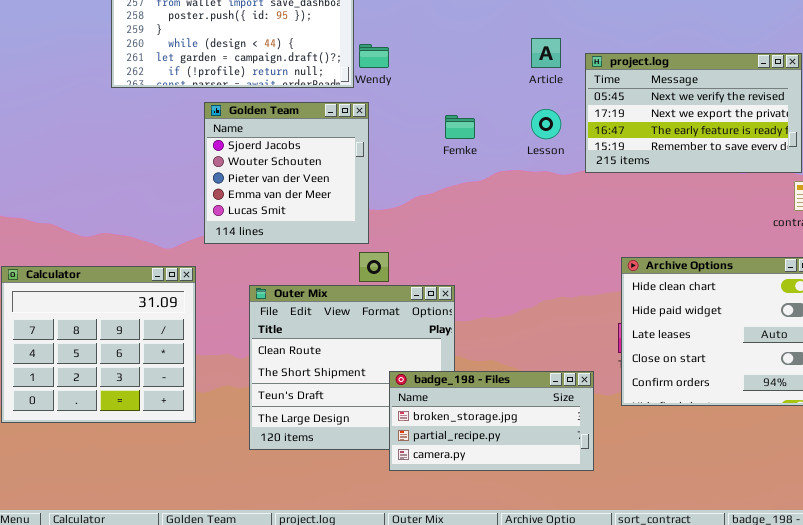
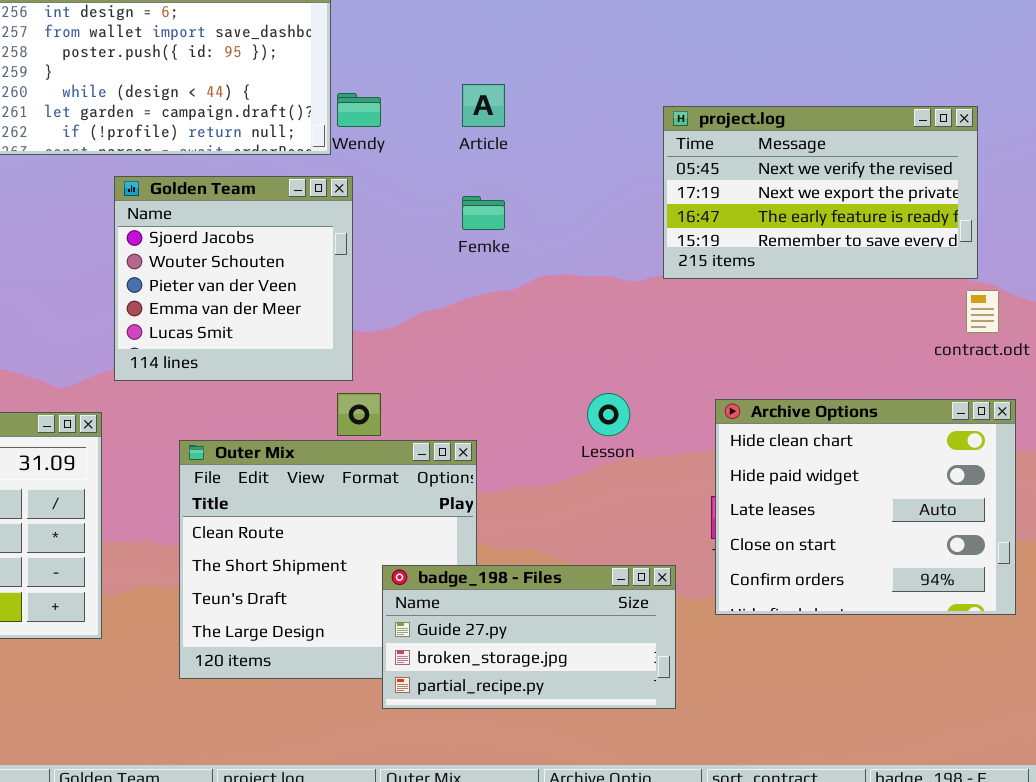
Article: [531,38,561,68] -> [462,84,505,127], moved
Lesson: [531,109,561,139] -> [587,393,630,436], moved
badge_198 - Files: [389,371,594,471] -> [382,565,676,709], scrolled up 1 row

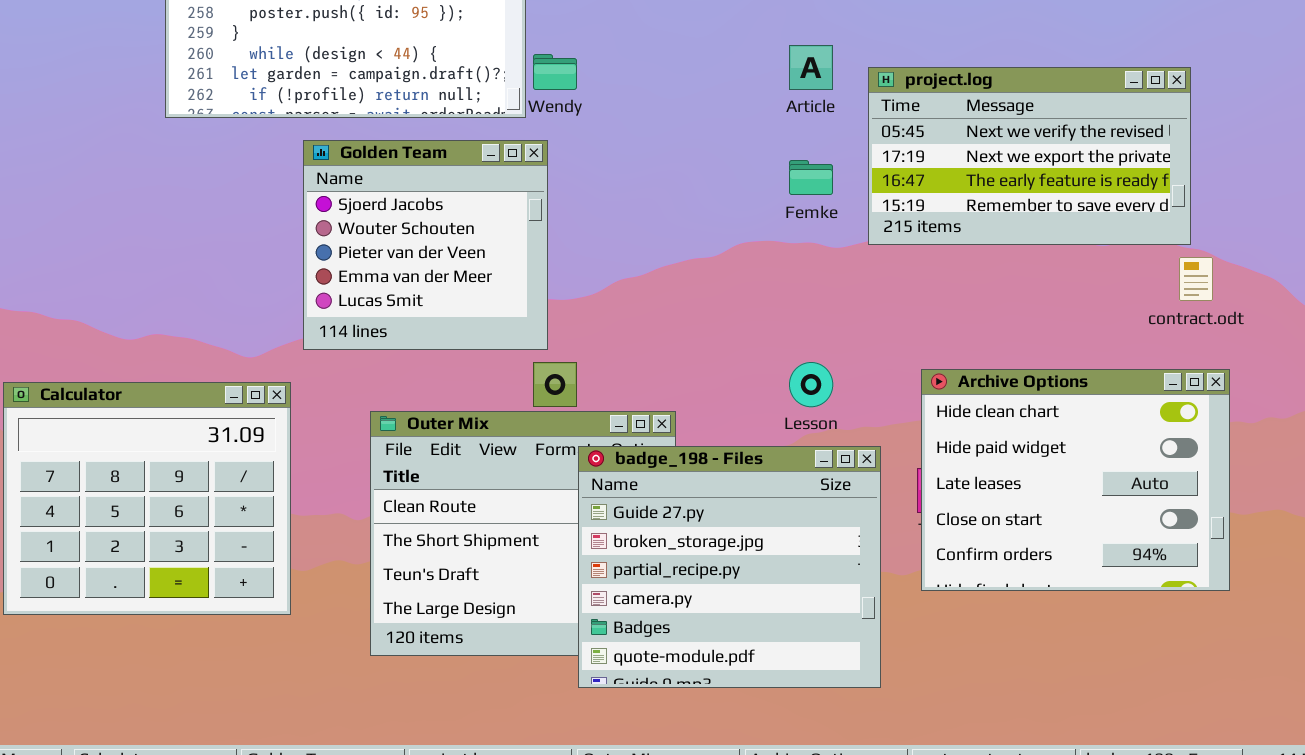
Article: [462,84,505,127] -> [789,45,833,90], moved
Femke: [462,196,505,230] -> [789,160,833,195], moved
badge_198 - Files: [382,565,676,709] -> [578,446,881,688], resized

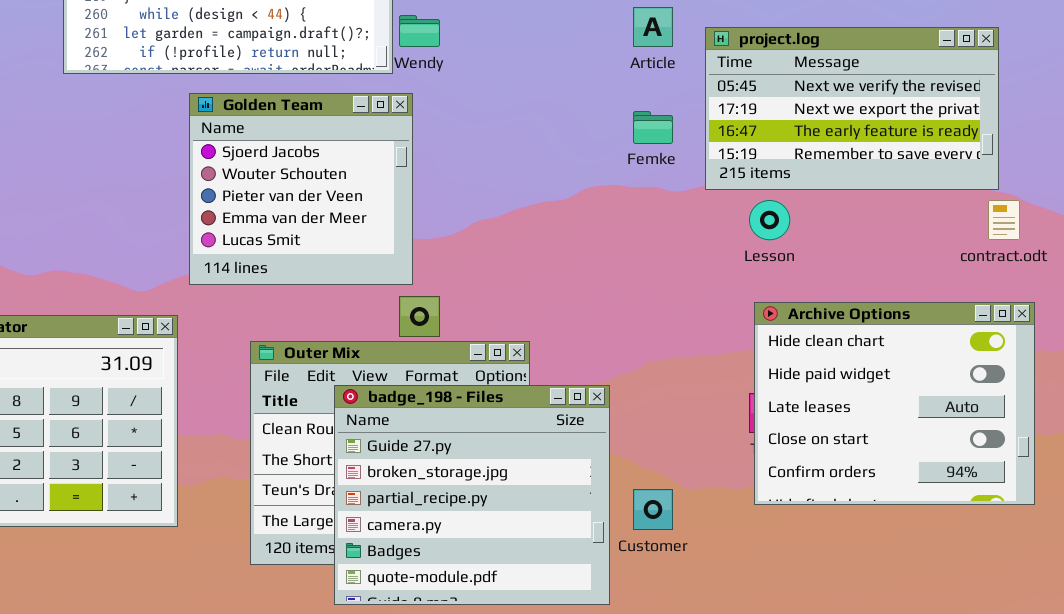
Lesson: [789,362,833,407] -> [749,200,790,240], moved
badge_198 - Files: [578,446,881,688] -> [334,385,610,605], moved

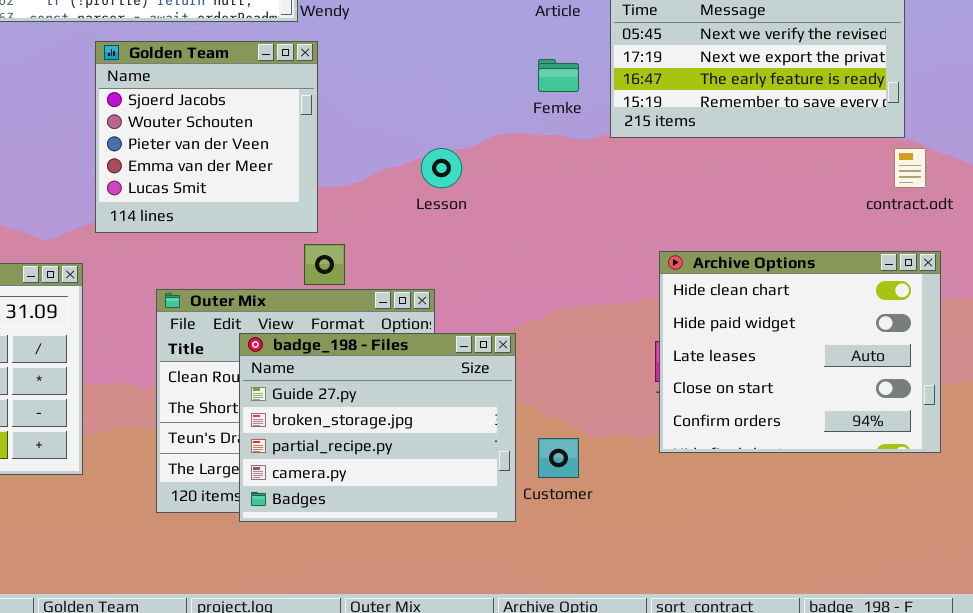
Lesson: [749,200,790,240] -> [421,148,462,188], moved
badge_198 - Files: [334,385,610,605] -> [239,333,516,522], resized

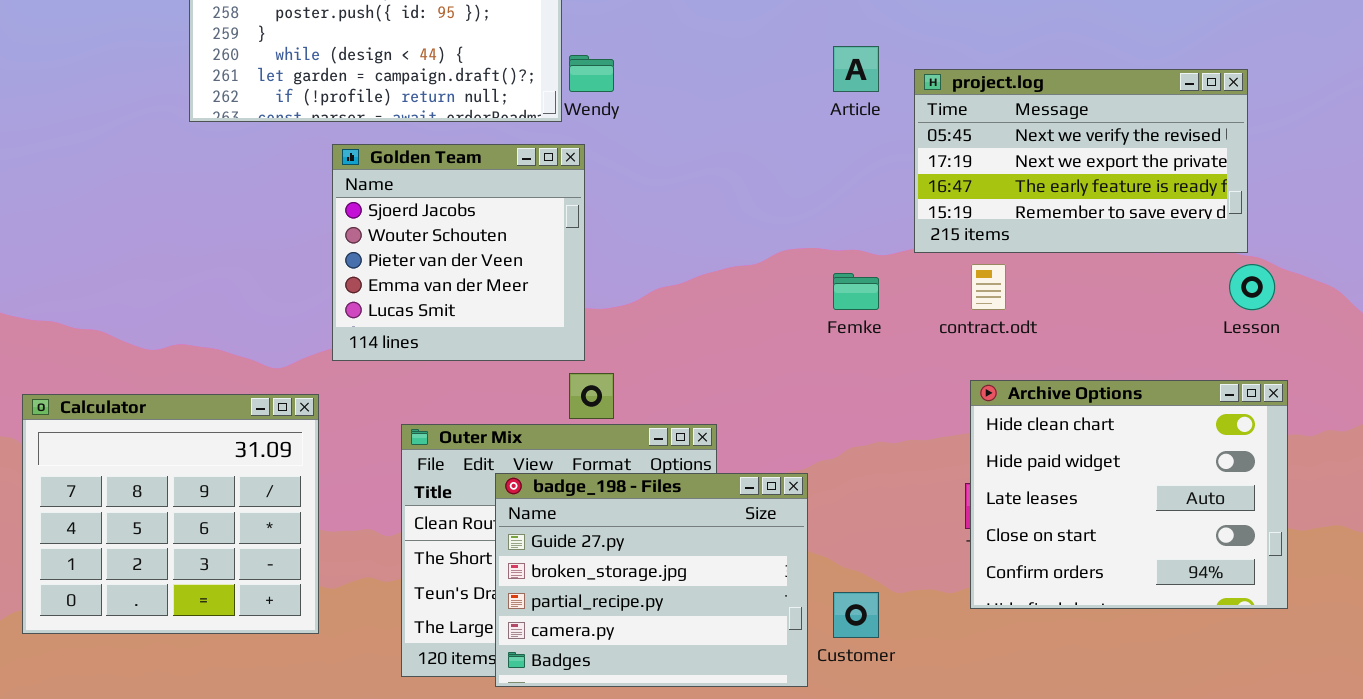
Femke: [538,59,579,92] -> [833,273,879,310], moved
Lesson: [421,148,462,188] -> [1229,264,1275,310], moved
contract.odt: [894,148,926,188] -> [971,264,1006,310], moved

